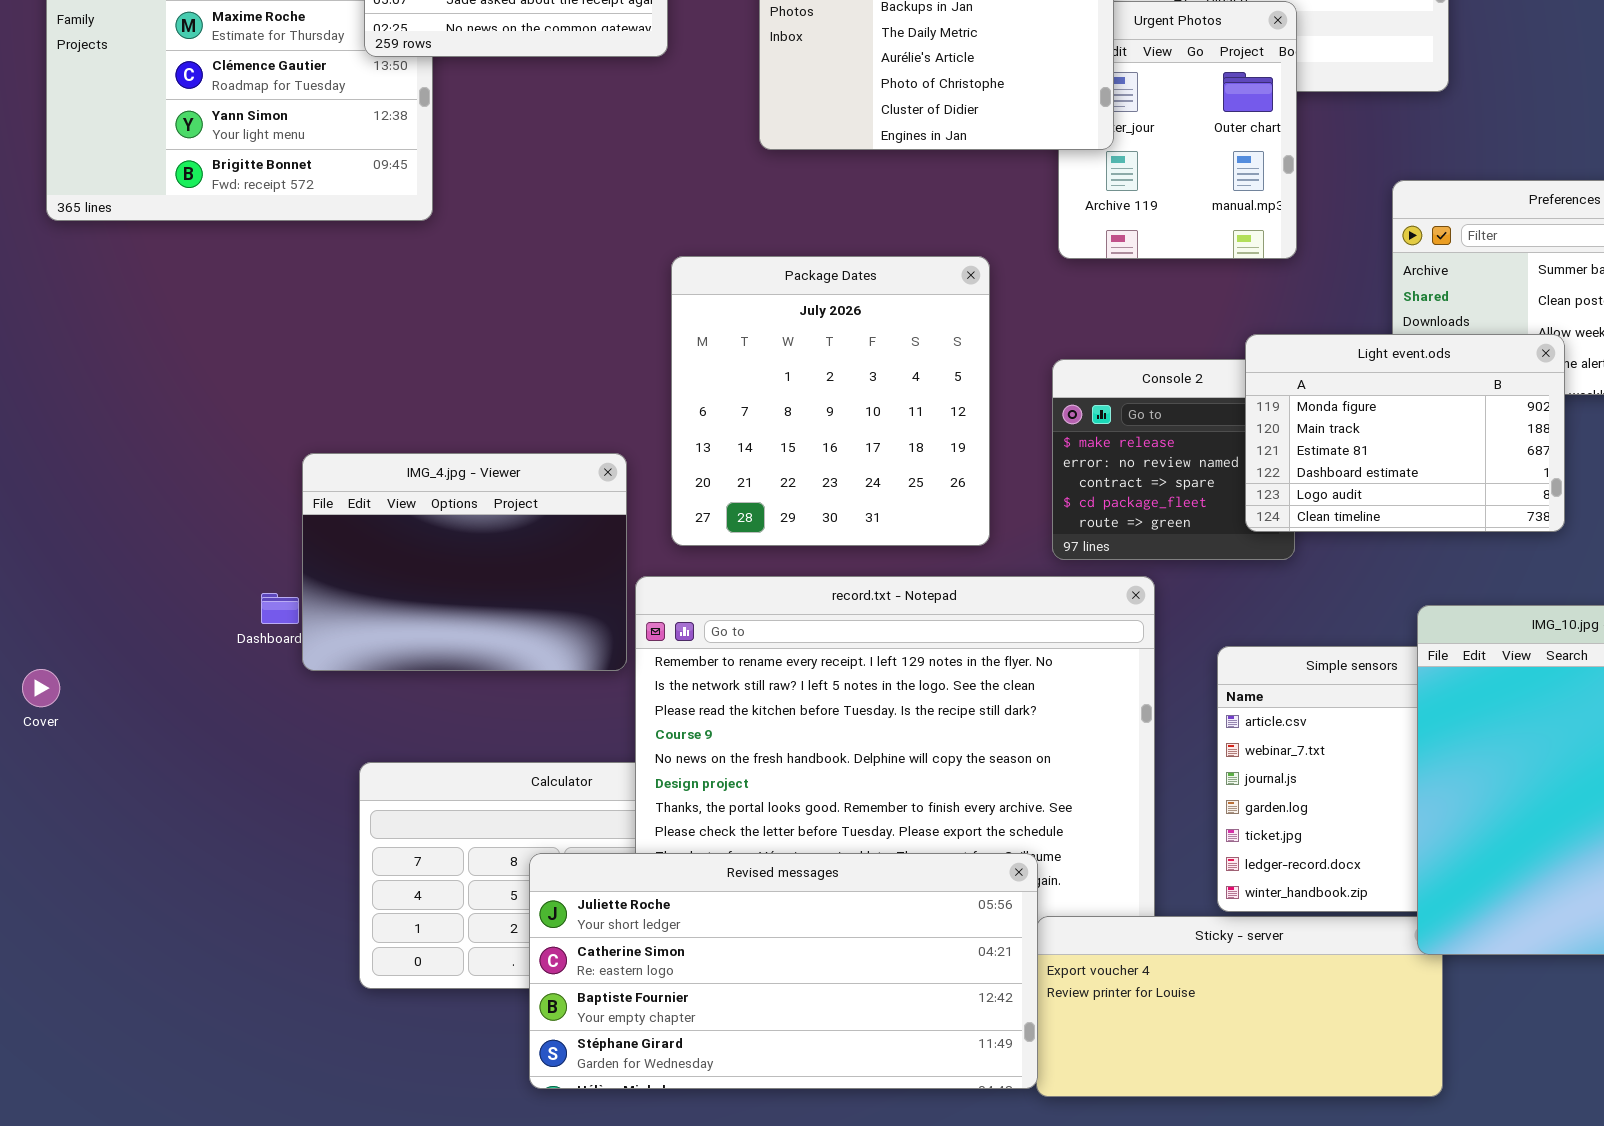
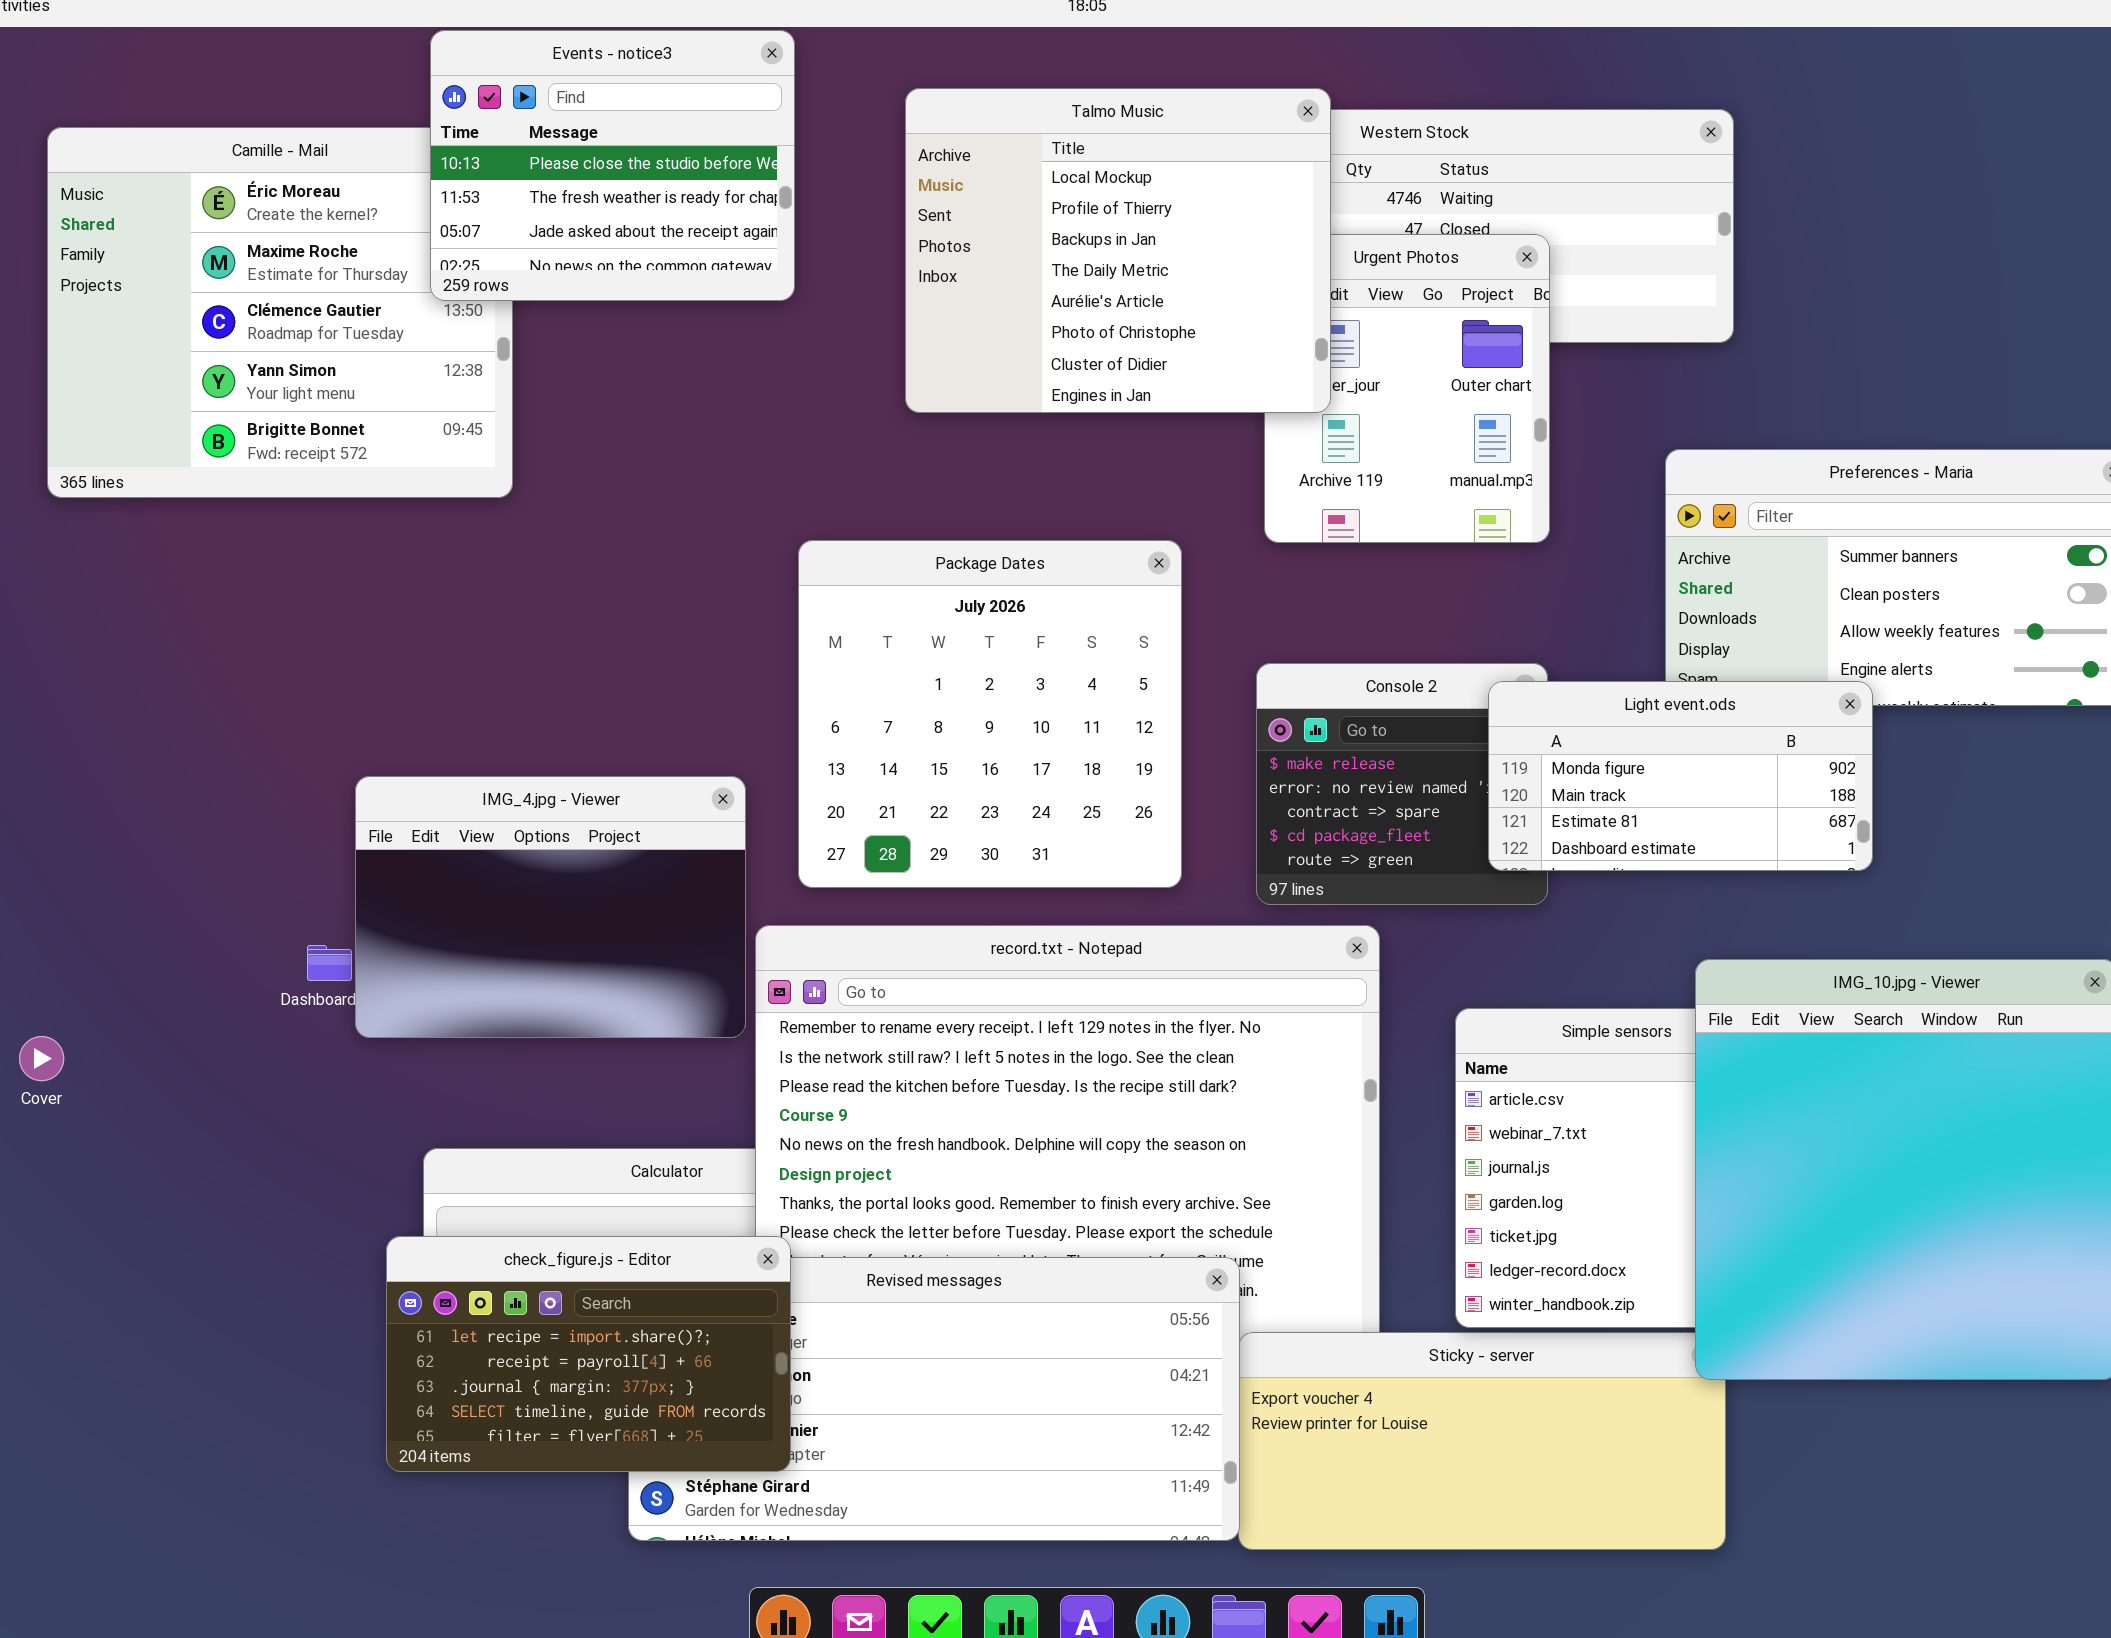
Light event.ods: [1245,334,1565,532] -> [1488,681,1873,871], resized
check_figure.js - Editor: none -> [386,1236,791,1472], opened

